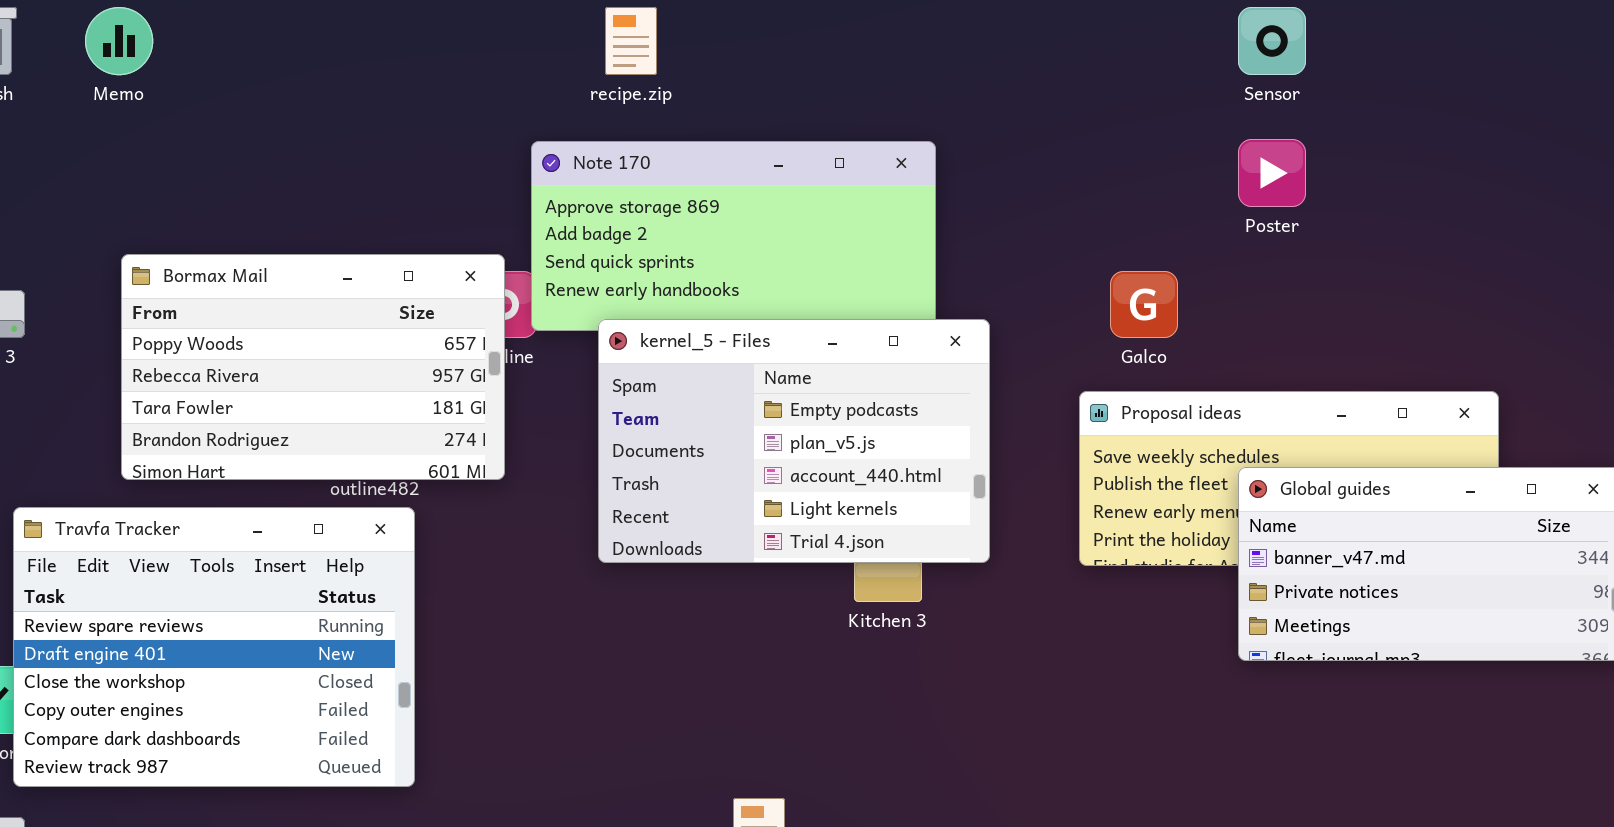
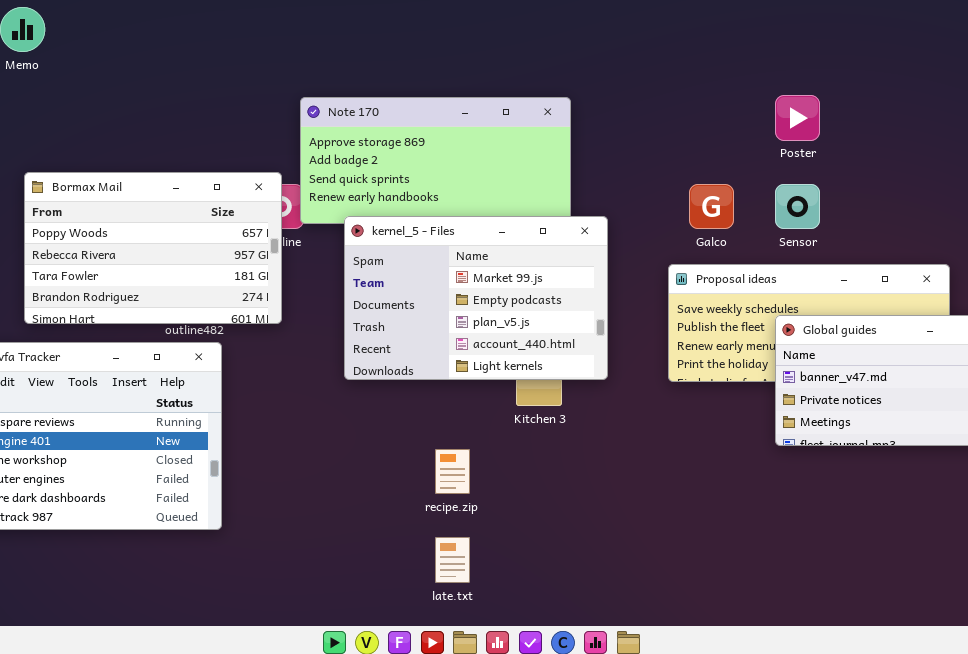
recipe.zip: [605,7,657,75] -> [435,449,470,494], moved
Sensor: [1238,7,1306,75] -> [775,184,820,229], moved
kernel_5 - Files: [598,319,990,563] -> [344,216,608,380], scrolled up 1 row

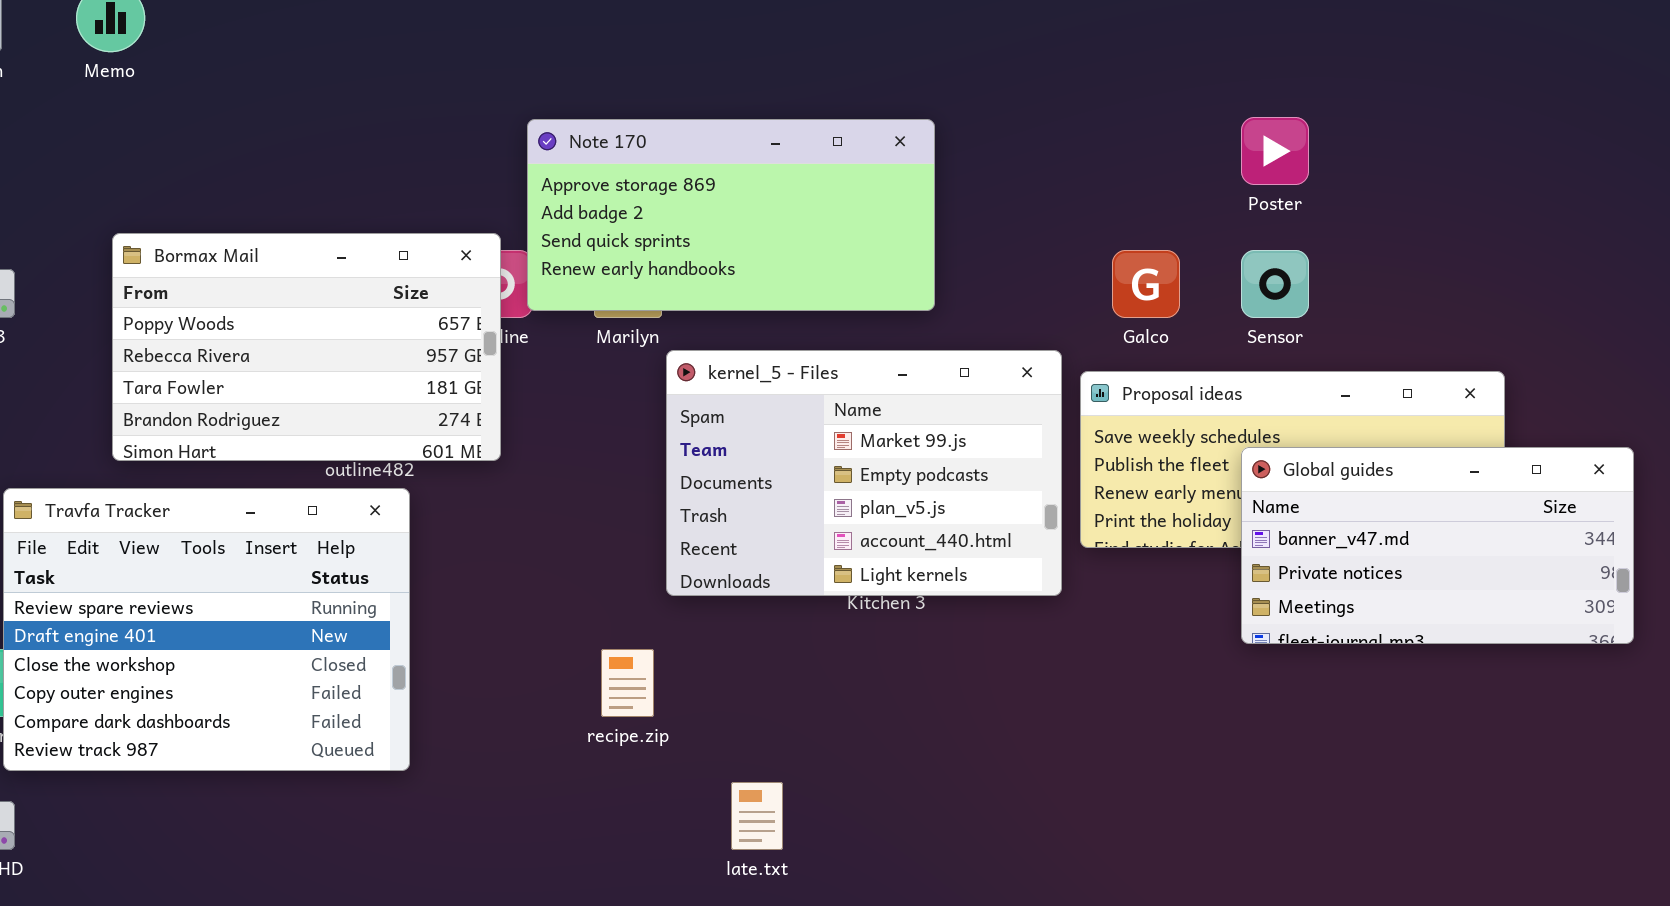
kernel_5 - Files: [344,216,608,380] -> [666,350,1062,596], moved
recipe.zip: [435,449,470,494] -> [601,649,654,717], moved

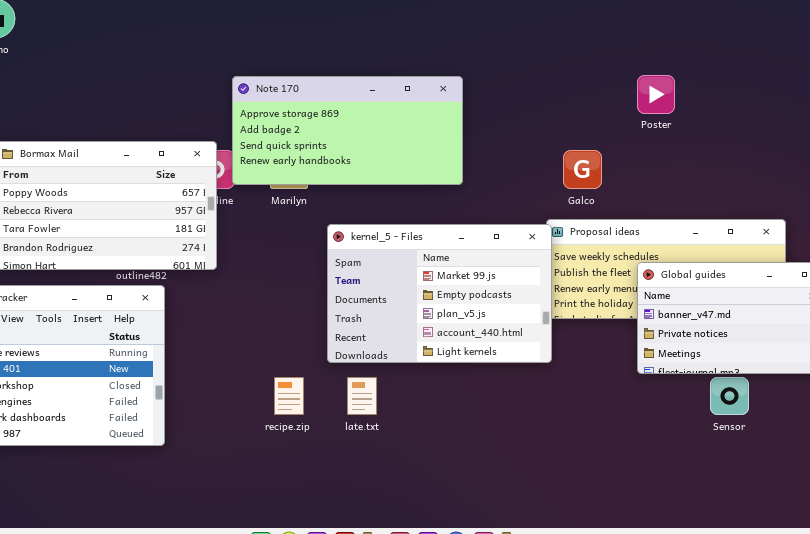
Sensor: [1241,250,1309,318] -> [710,377,749,415], moved
kernel_5 - Files: [666,350,1062,596] -> [327,224,552,363], moved
late.txt: [731,782,783,850] -> [347,377,377,415], moved

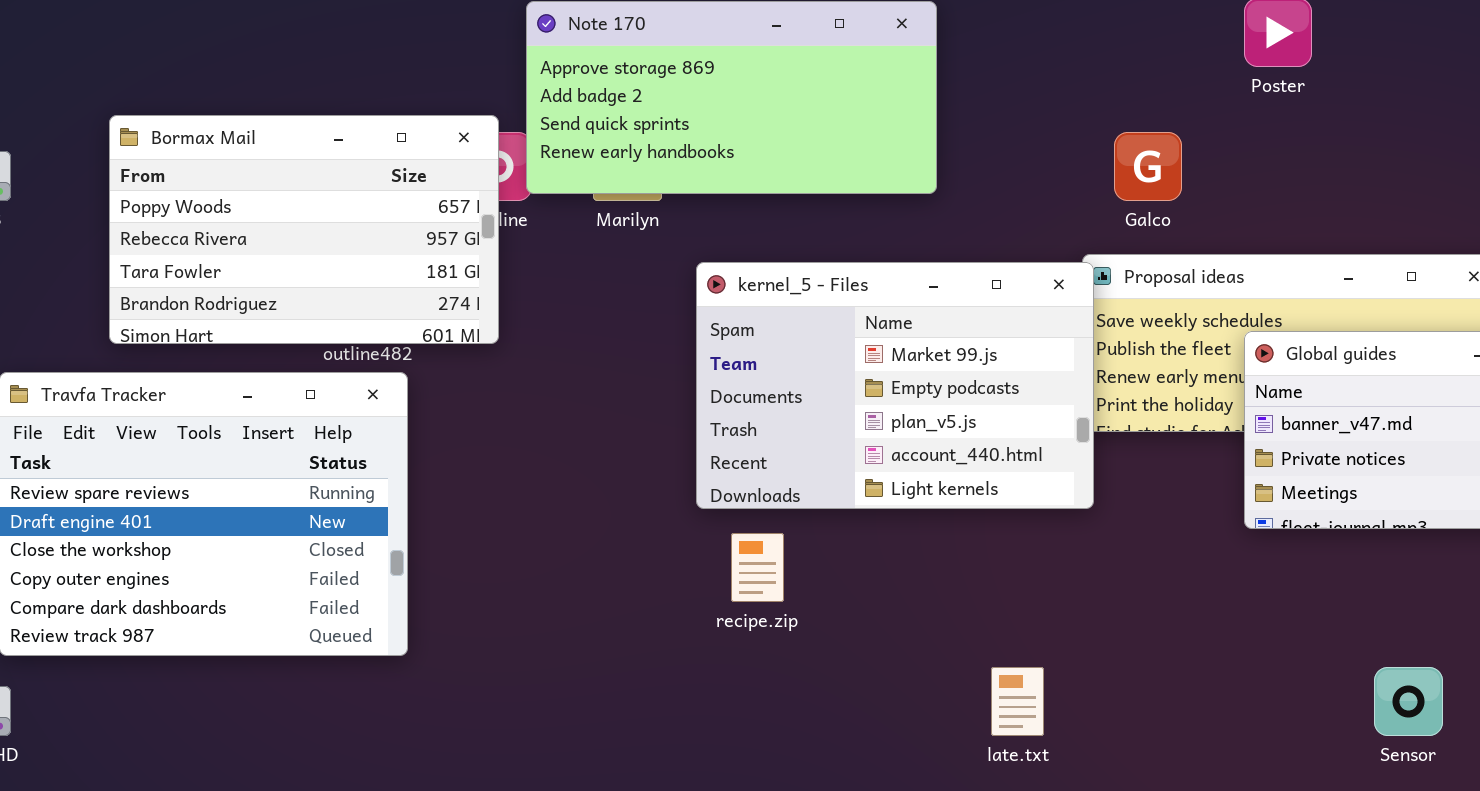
recipe.zip: [274,377,304,415] -> [731,533,784,602], moved
late.txt: [347,377,377,415] -> [991,667,1044,736], moved
Sensor: [710,377,749,415] -> [1374,667,1443,736], moved

